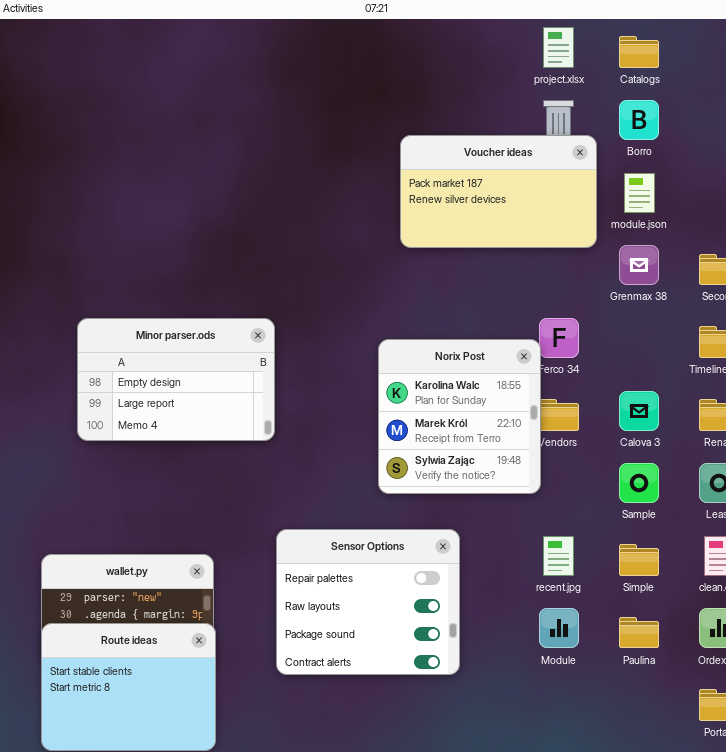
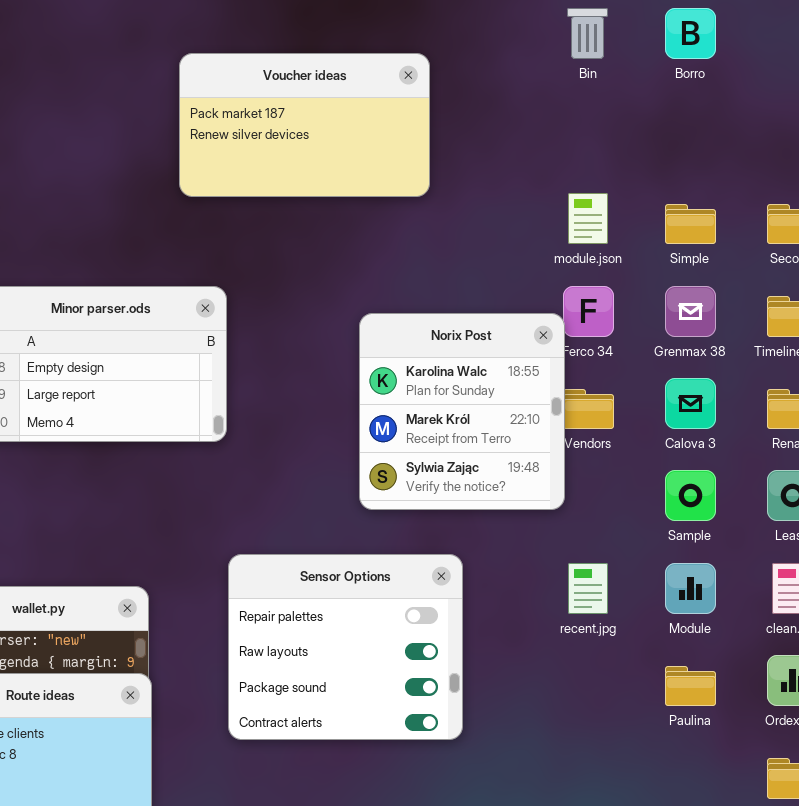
Voucher ideas: [400,135,597,248] -> [179,53,430,197], moved
module.json: [624,173,655,213] -> [568,193,608,244], moved
Grenmax 38: [619,245,659,285] -> [665,286,716,337], moved
Simple: [619,544,659,576] -> [665,204,716,244], moved
Module: [539,608,579,648] -> [665,563,716,614], moved

